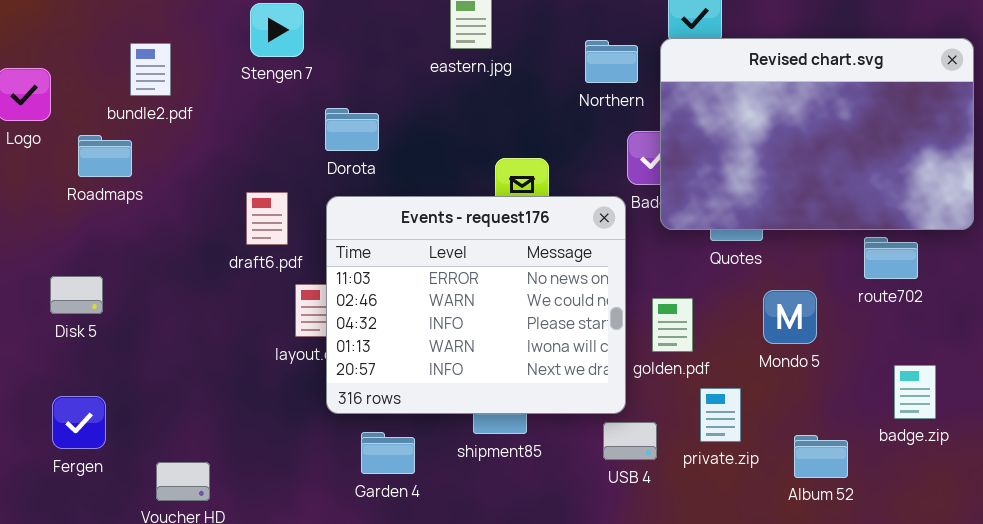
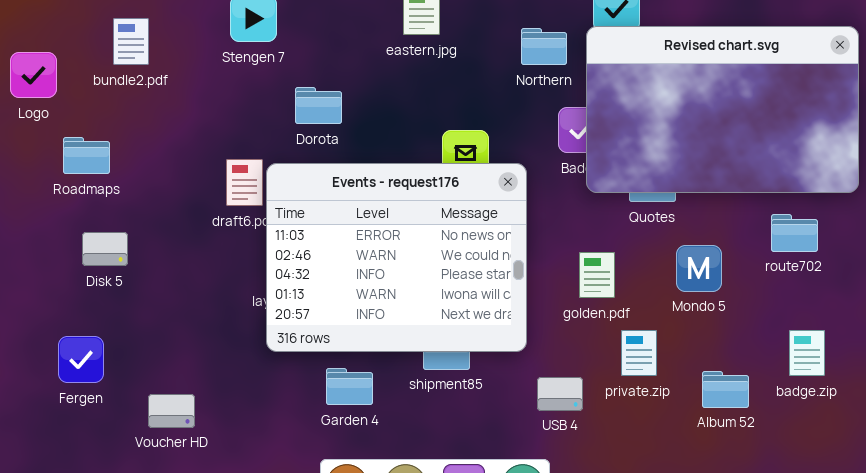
bundle2.pdf: [130,43,171,96] -> [113,18,149,65], moved
Roadmaps: [78,135,132,177] -> [63,137,110,174], moved
Events - request176: [326,196,626,414] -> [266,163,527,352], moved
route702: [864,237,918,279] -> [771,214,818,252], moved
Disk 5: [50,276,103,314] -> [82,232,128,266], moved
badge.zip: [894,365,936,419] -> [789,330,825,376], moved
USB 4: [603,422,657,460] -> [537,377,583,411], moved

